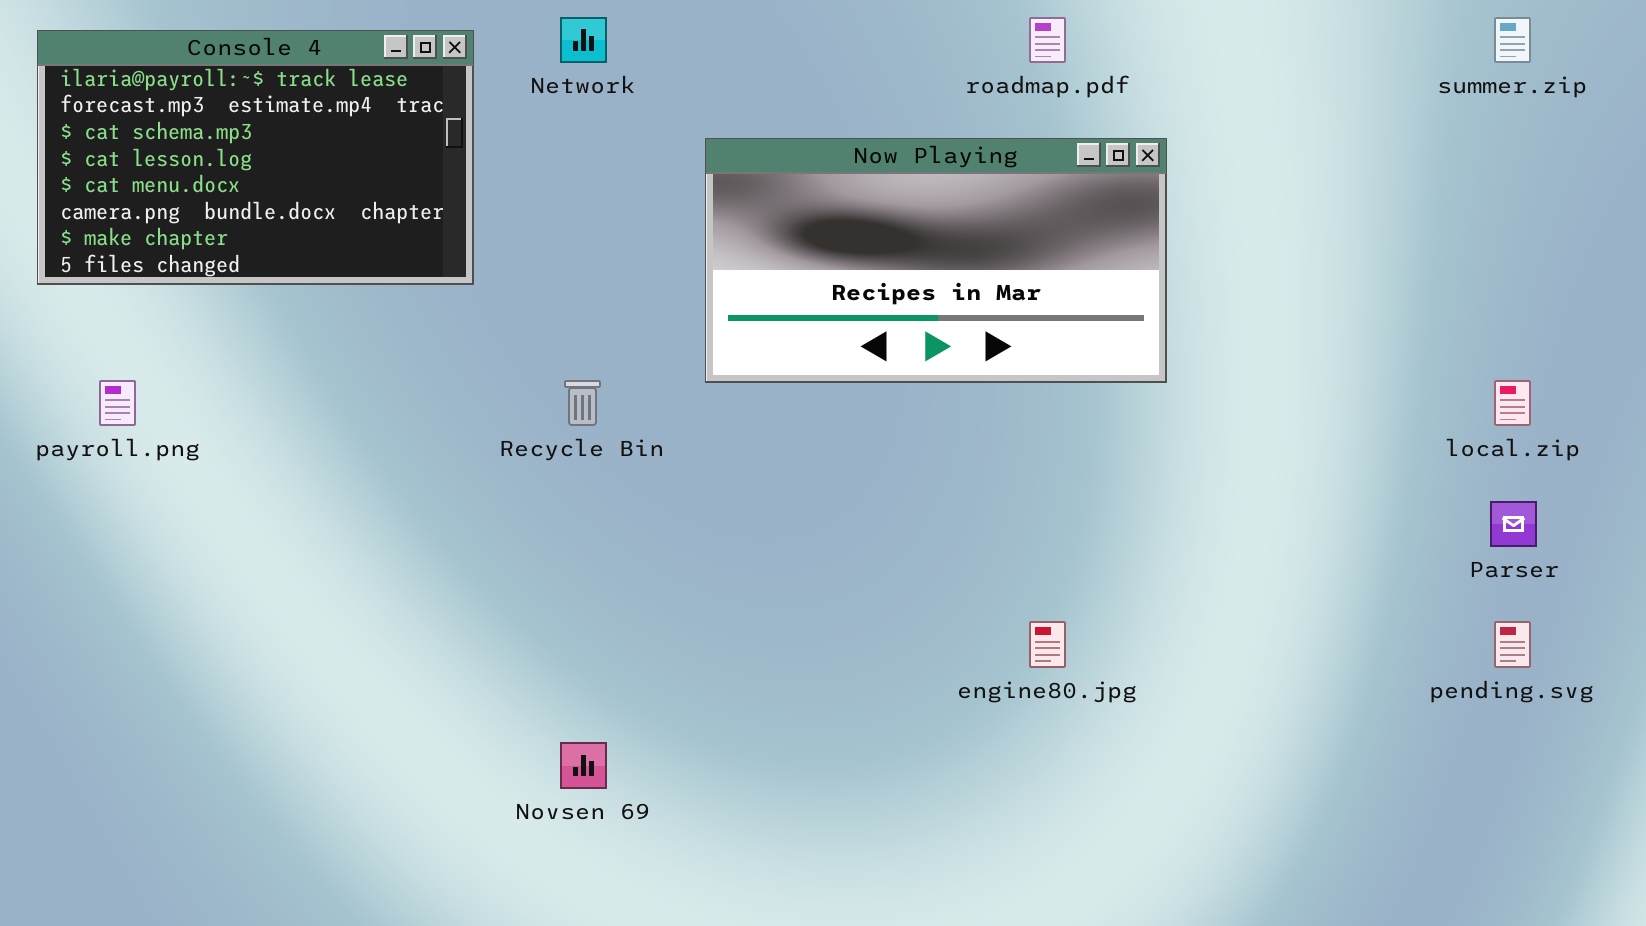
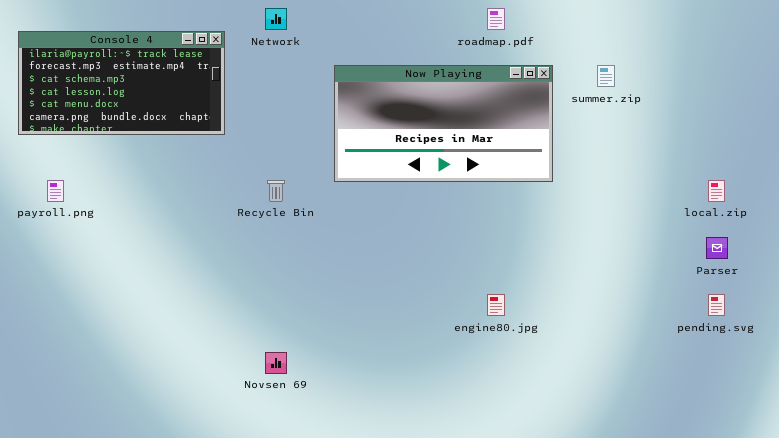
summer.zip: [1494,17,1531,63] -> [597,65,615,87], moved
Console 4: [37,30,474,285] -> [18,31,225,135], resized

